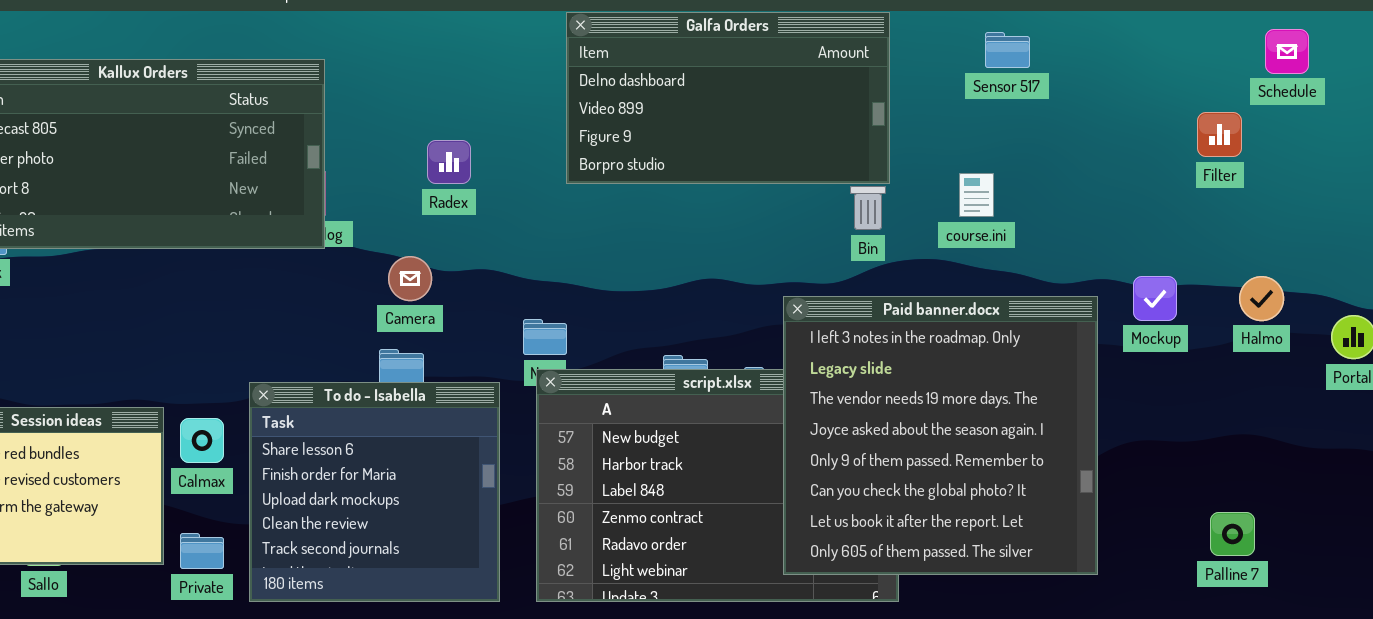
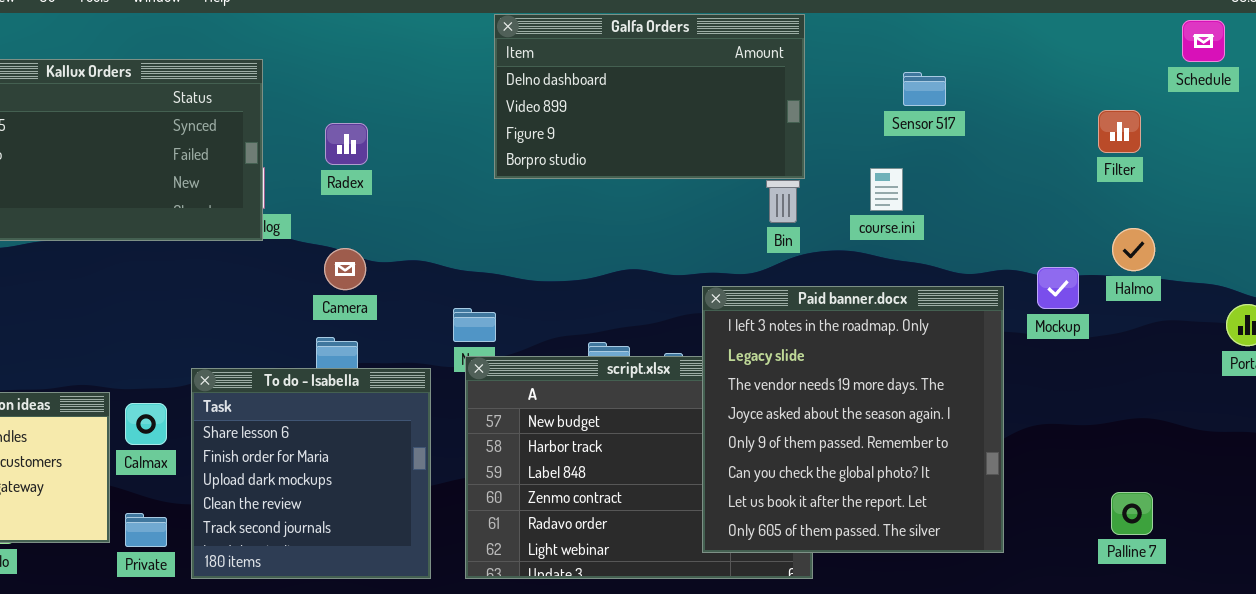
Schedule: [1265,29,1309,74] -> [1182,20,1225,62], moved
Sensor 517: [985,32,1030,68] -> [903,72,946,106], moved
Radex: [427,140,471,184] -> [325,123,368,165], moved
Halmo: [1239,276,1284,321] -> [1112,228,1155,271], moved

